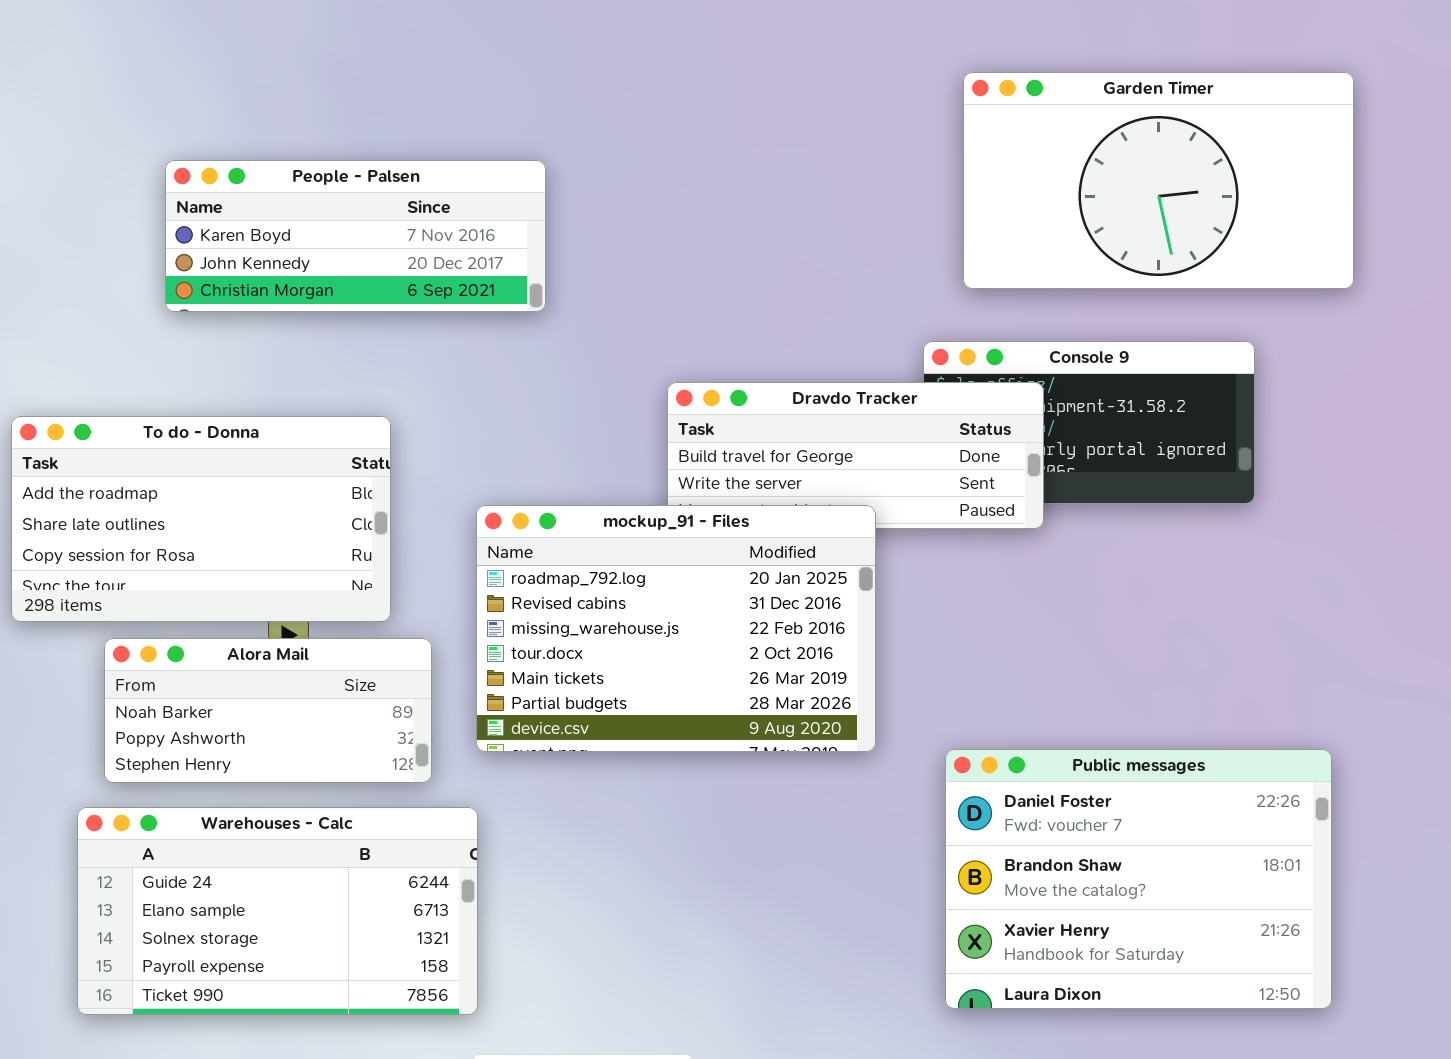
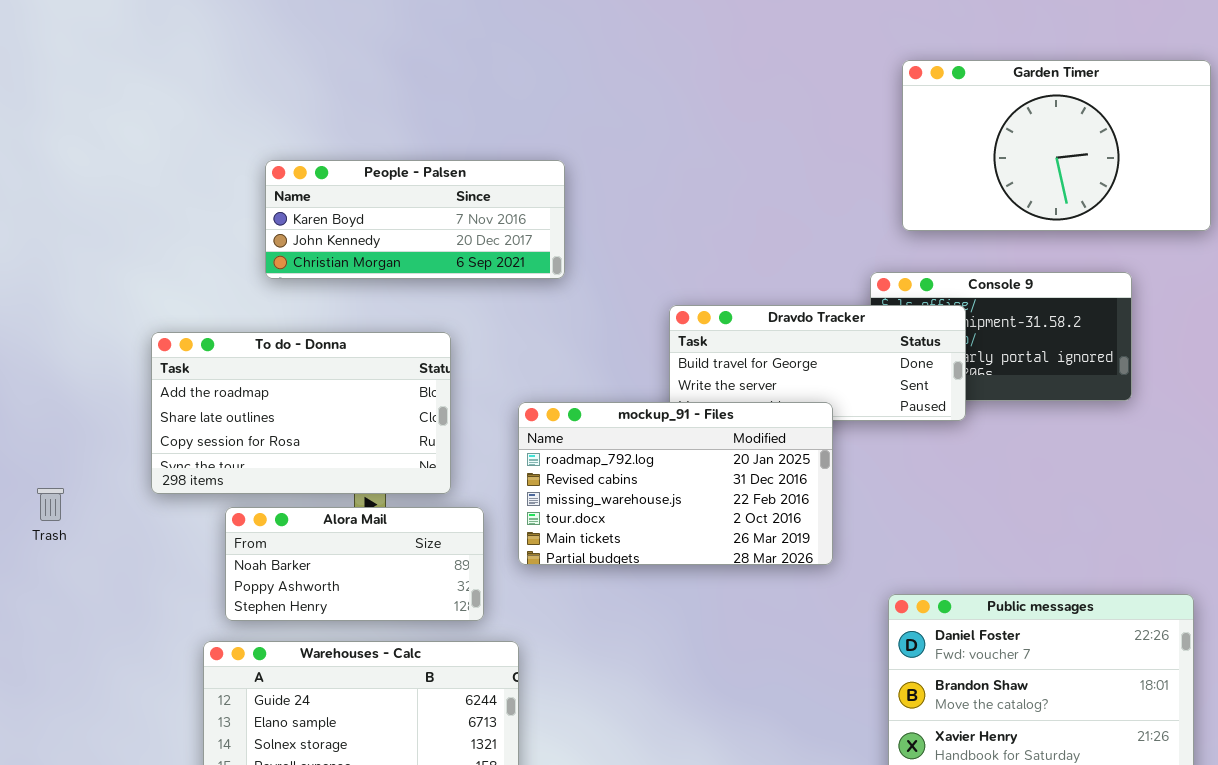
People - Palsen: [165,160,546,312] -> [265,160,565,279], moved
mockup_91 - Files: [476,505,876,752] -> [518,402,833,565], resized

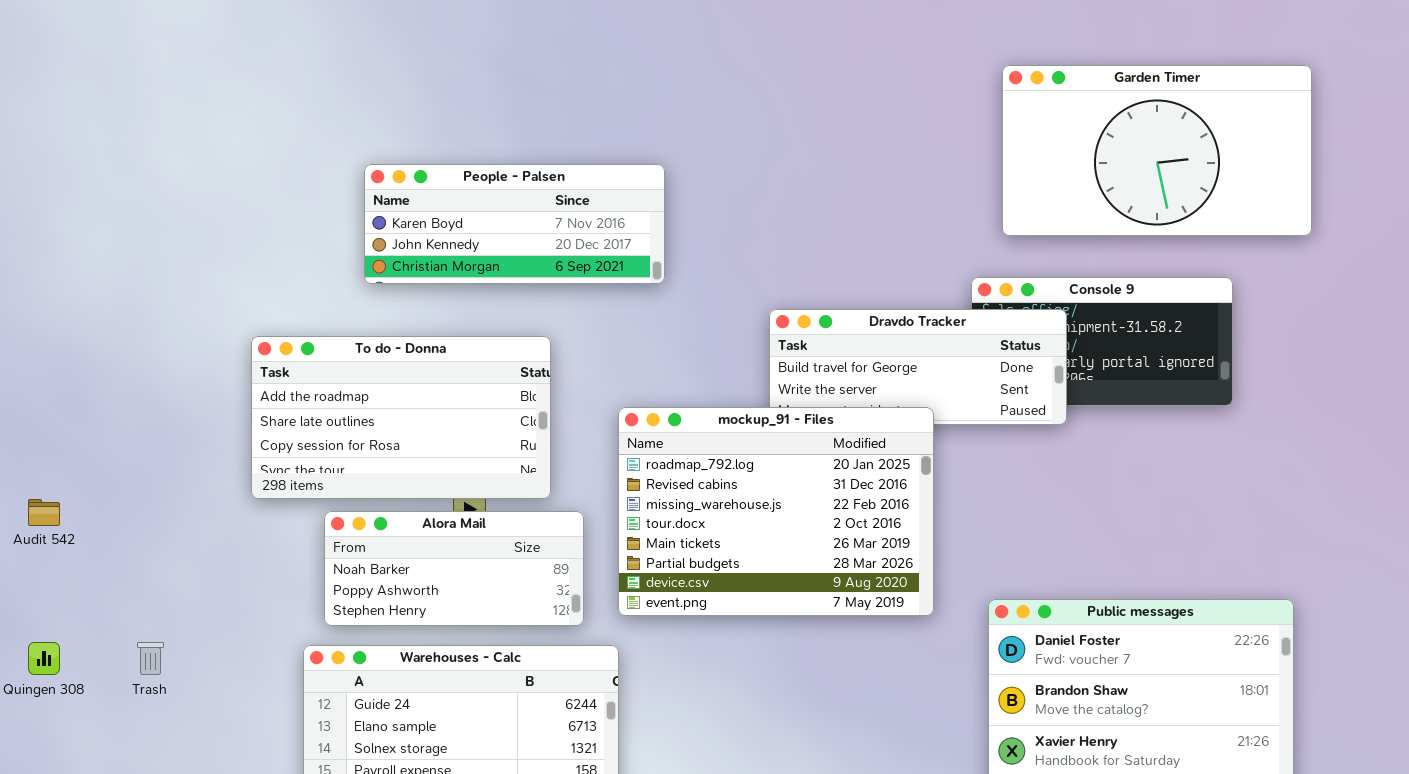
mockup_91 - Files: [518,402,833,565] -> [618,407,934,616], resized
Trash: [37,488,64,521] -> [137,642,164,675], moved

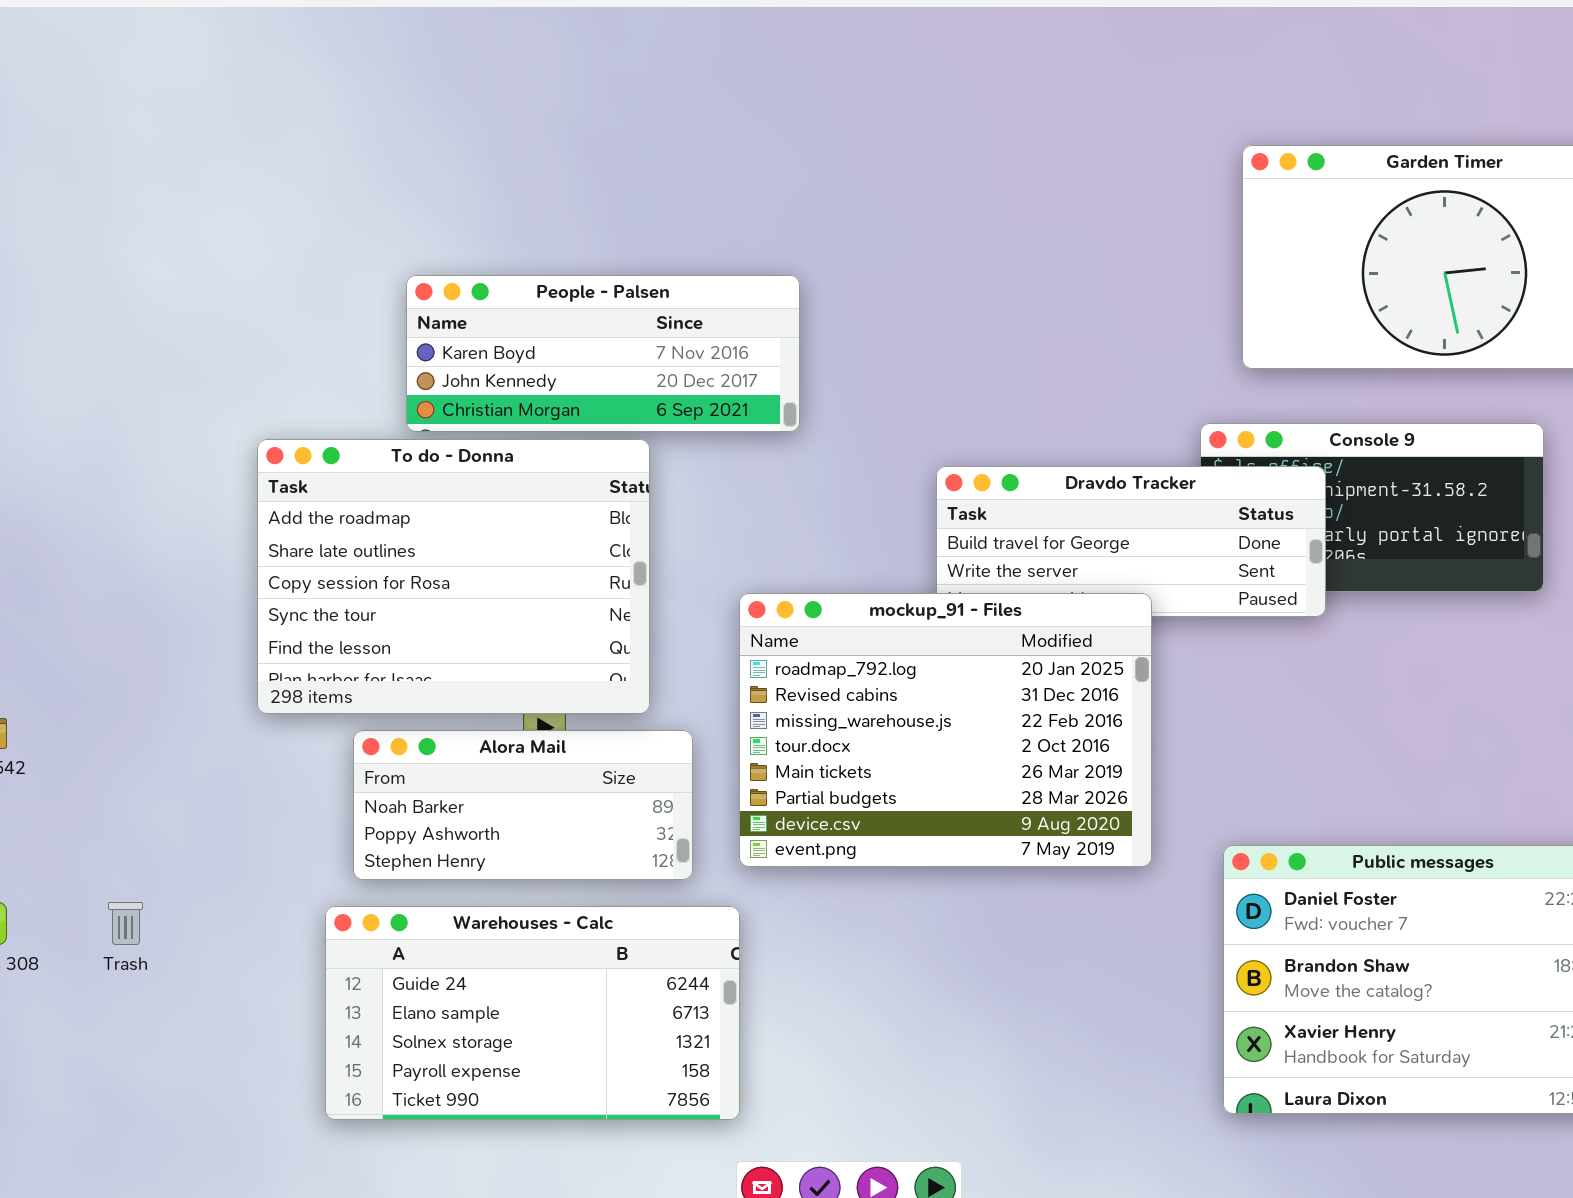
To do - Donna: [251,336,551,499] -> [257,439,650,714], resized

